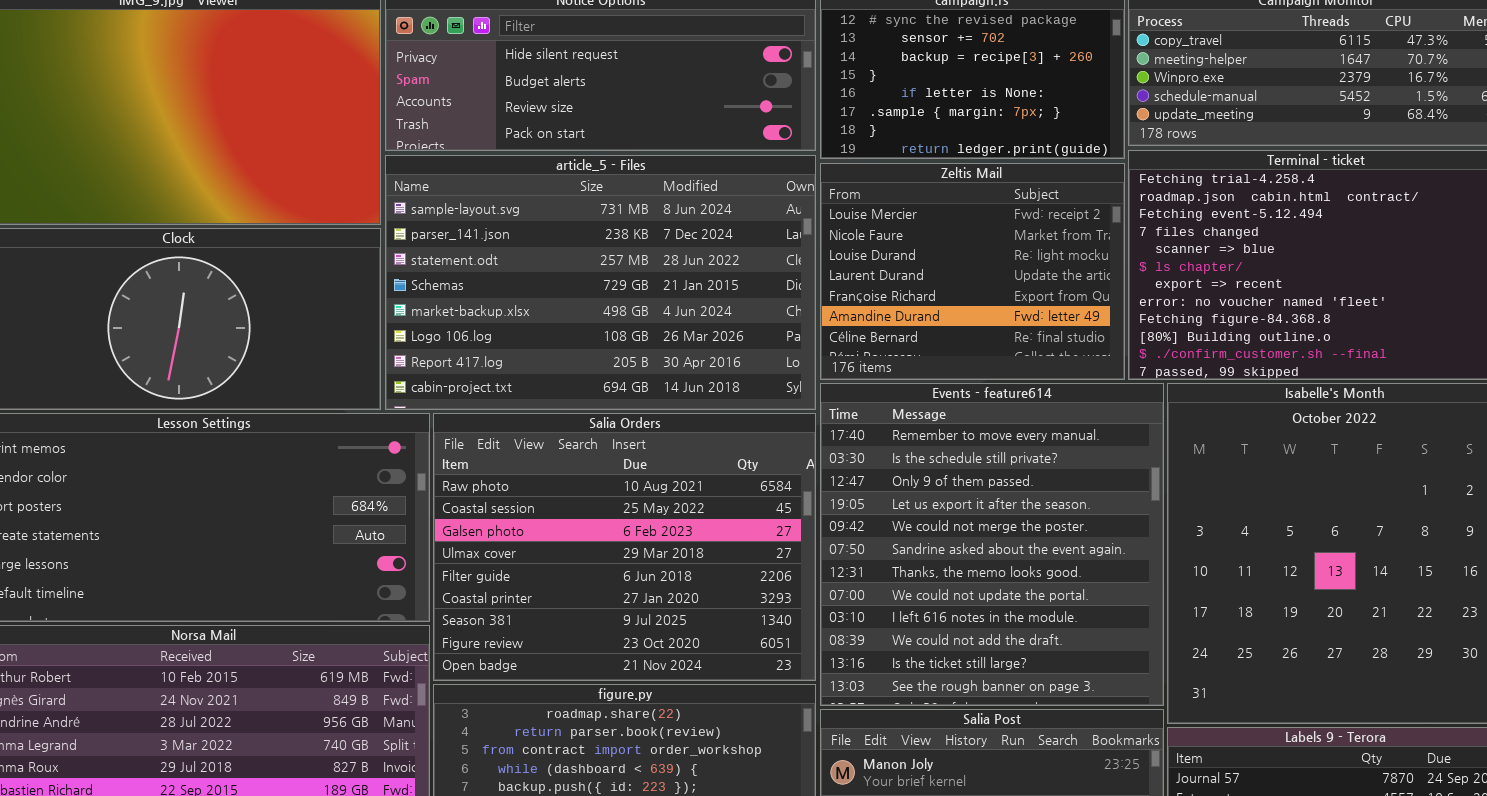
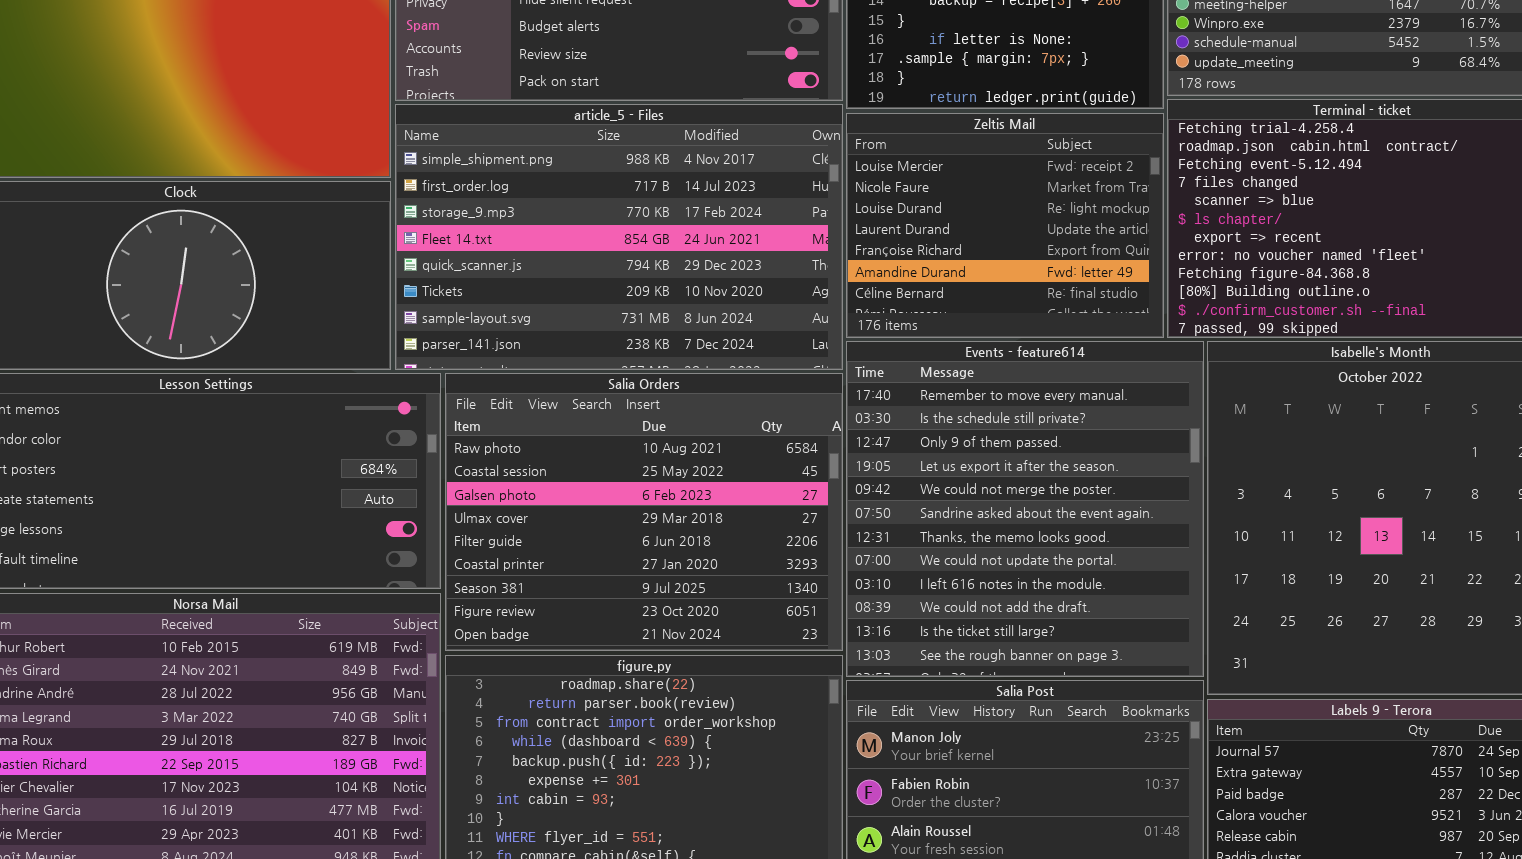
article_5 - Files: [385,155,816,410] -> [395,104,843,370], scrolled up 6 rows

